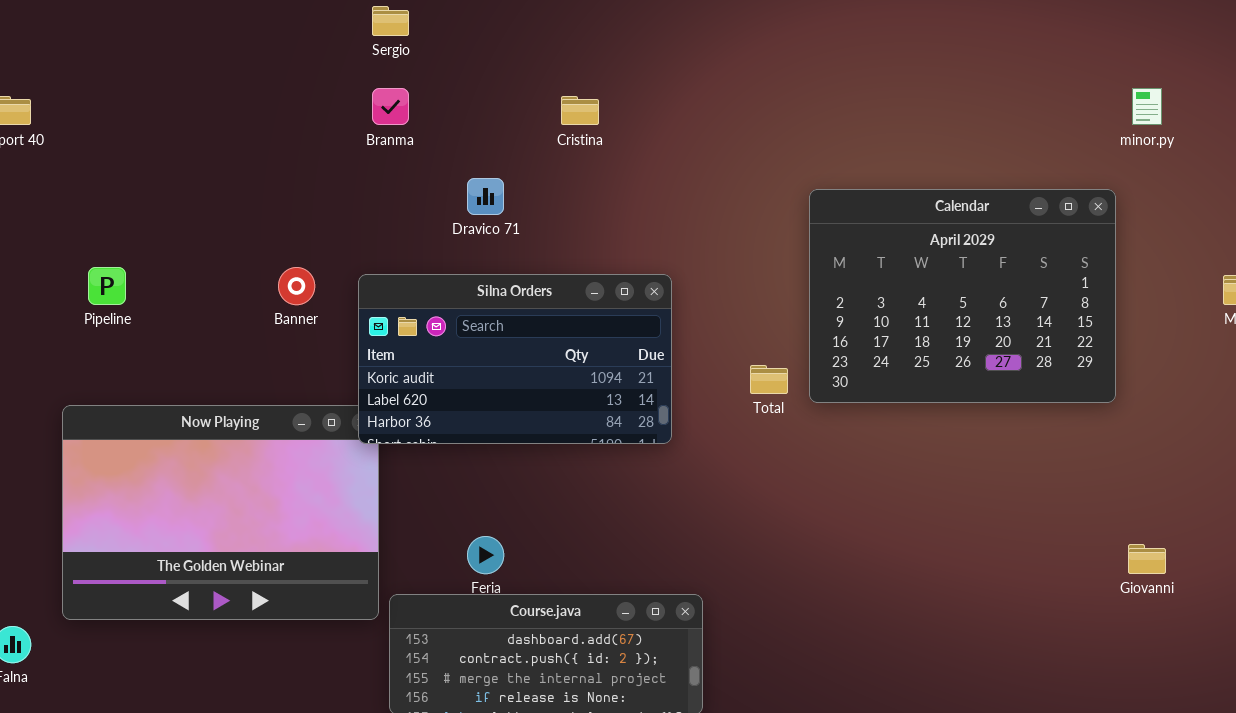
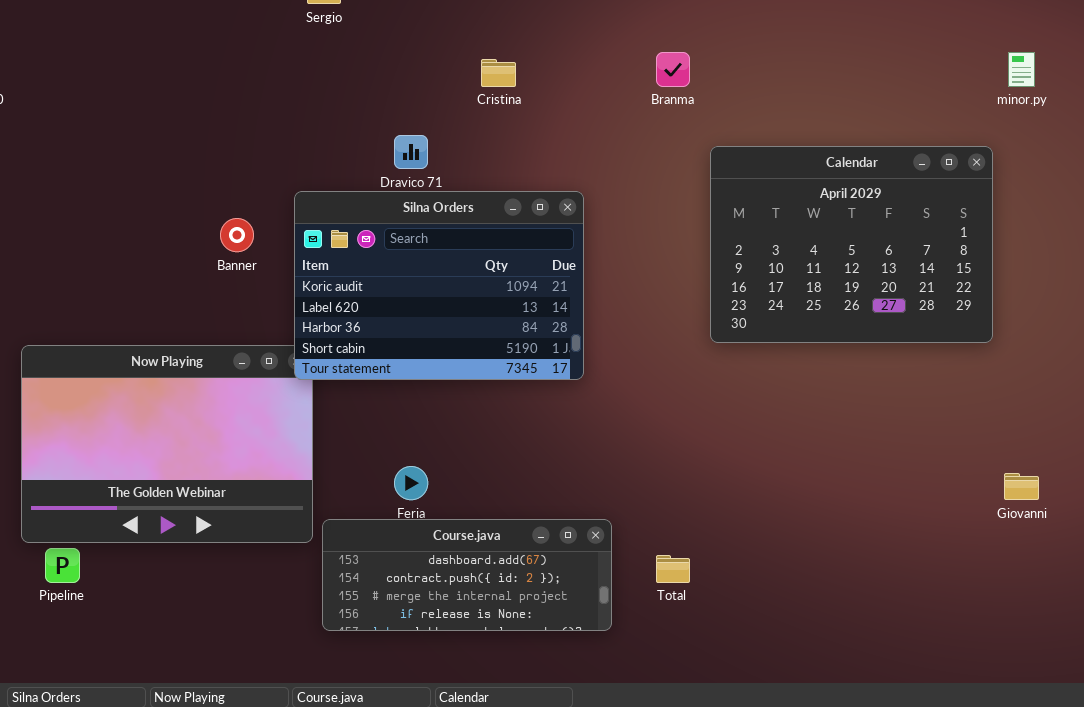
Branma: [372,88,409,125] -> [656,52,690,87], moved
Pipeline: [88,267,126,305] -> [45,548,80,583], moved
Silna Orders: [358,274,672,444] -> [294,191,584,380], resized
Total: [750,365,788,394] -> [656,555,690,583], moved

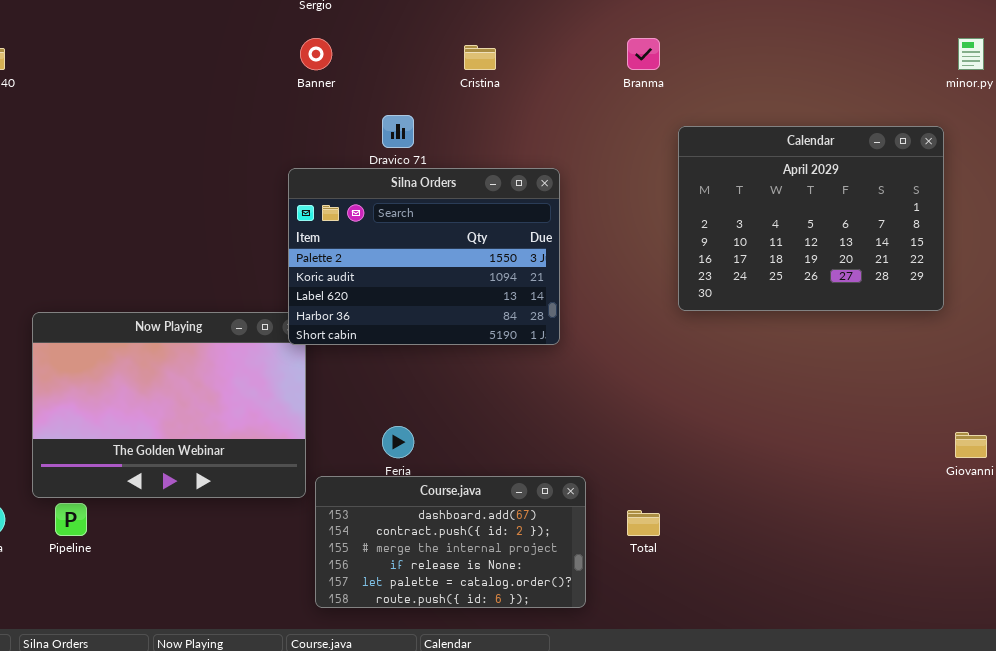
Silna Orders: [294,191,584,380] -> [288,168,560,345], scrolled up 1 row
Banner: [220,218,254,252] -> [300,38,332,70], moved
Course.java: [322,519,612,631] -> [315,476,586,608], resized

